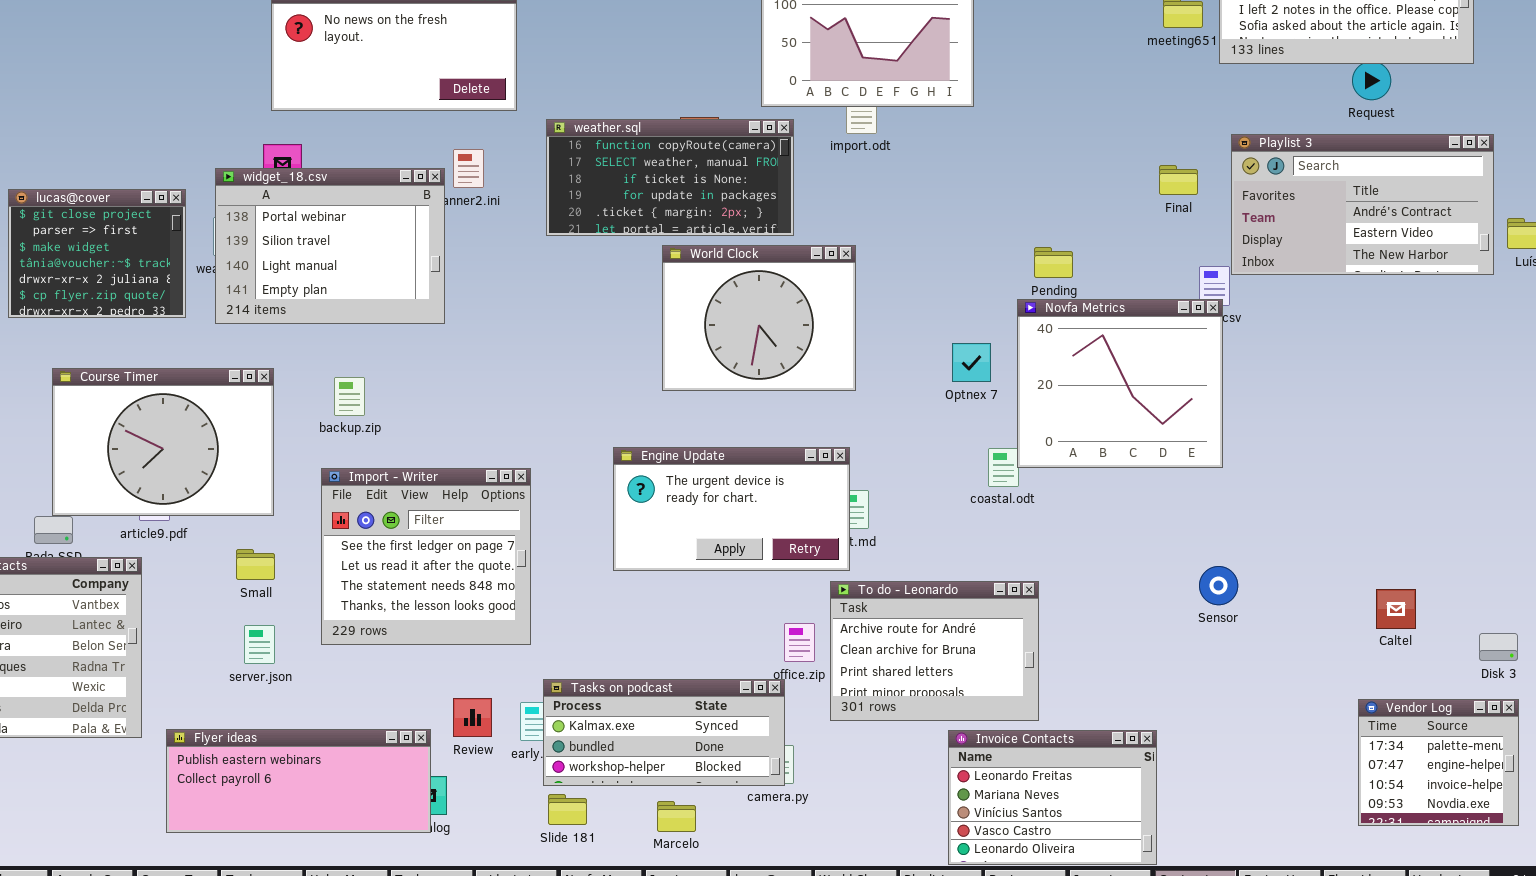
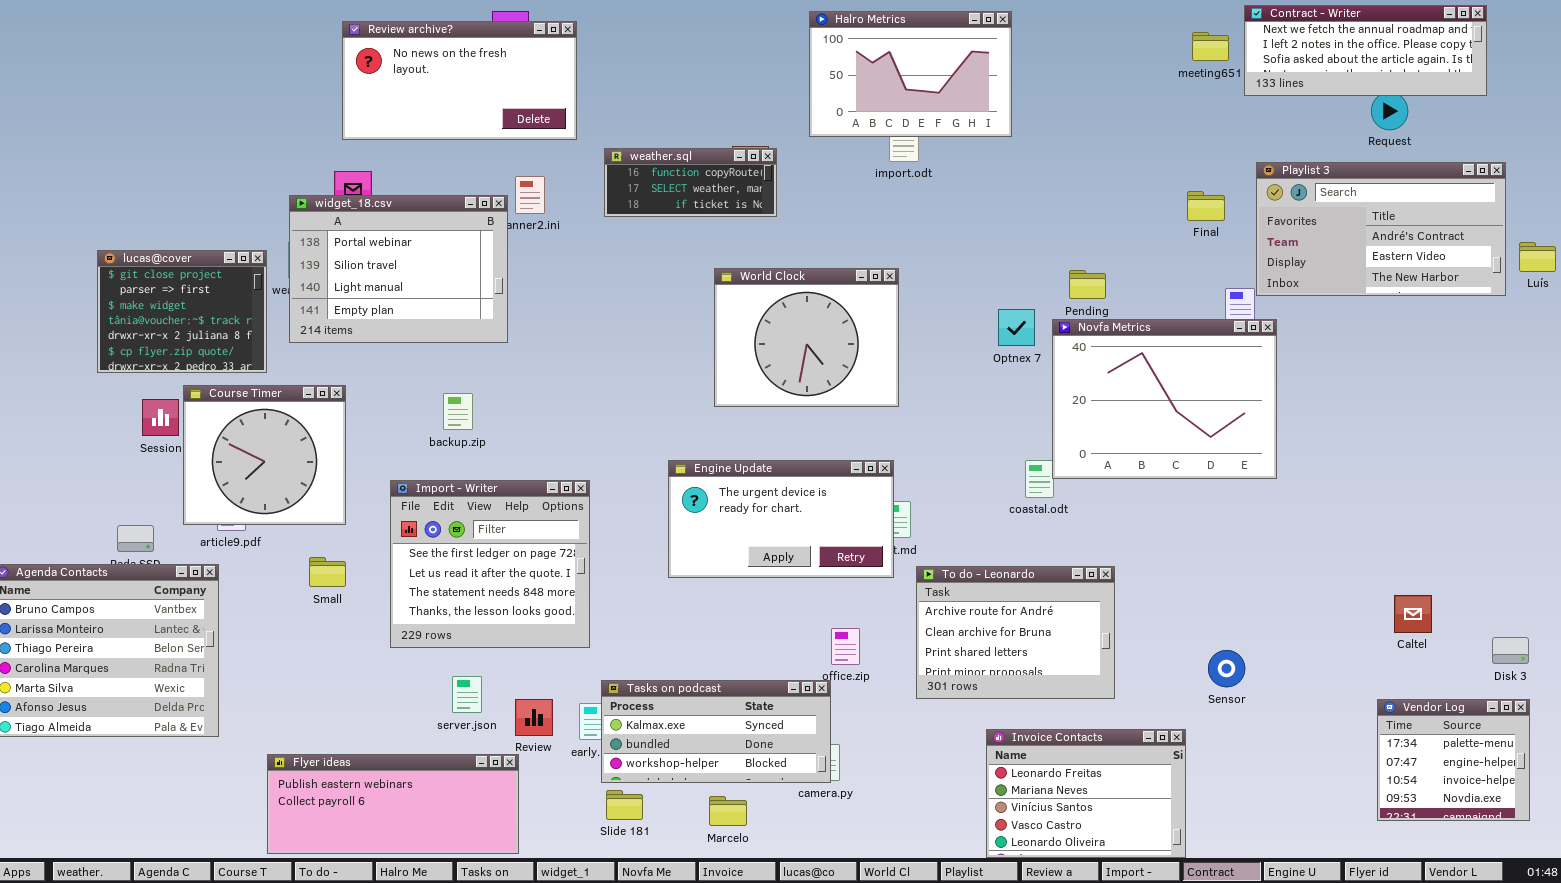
weather.sql: [546,119,794,236] -> [604,148,777,217], resized
lucas@cover: [8,189,186,318] -> [97,250,267,373], moved
Novfa Metrics: [1017,299,1223,468] -> [1052,319,1277,479], resized
Optnex 7: [952,343,991,382] -> [998,309,1035,346], moved
Course Timer: [52,368,274,516] -> [183,385,346,525], resized
backup.zip: [334,377,365,416] -> [443,393,473,430], moved
Sensor: [1199,566,1238,605] -> [1208,650,1245,687], moved
To do - Leonardo: [830,581,1039,721] -> [916,566,1115,699], moved
server.json: [244,625,275,664] -> [452,676,482,713], moved
Flyer ideas: [166,729,431,833] -> [267,754,519,854], moved

